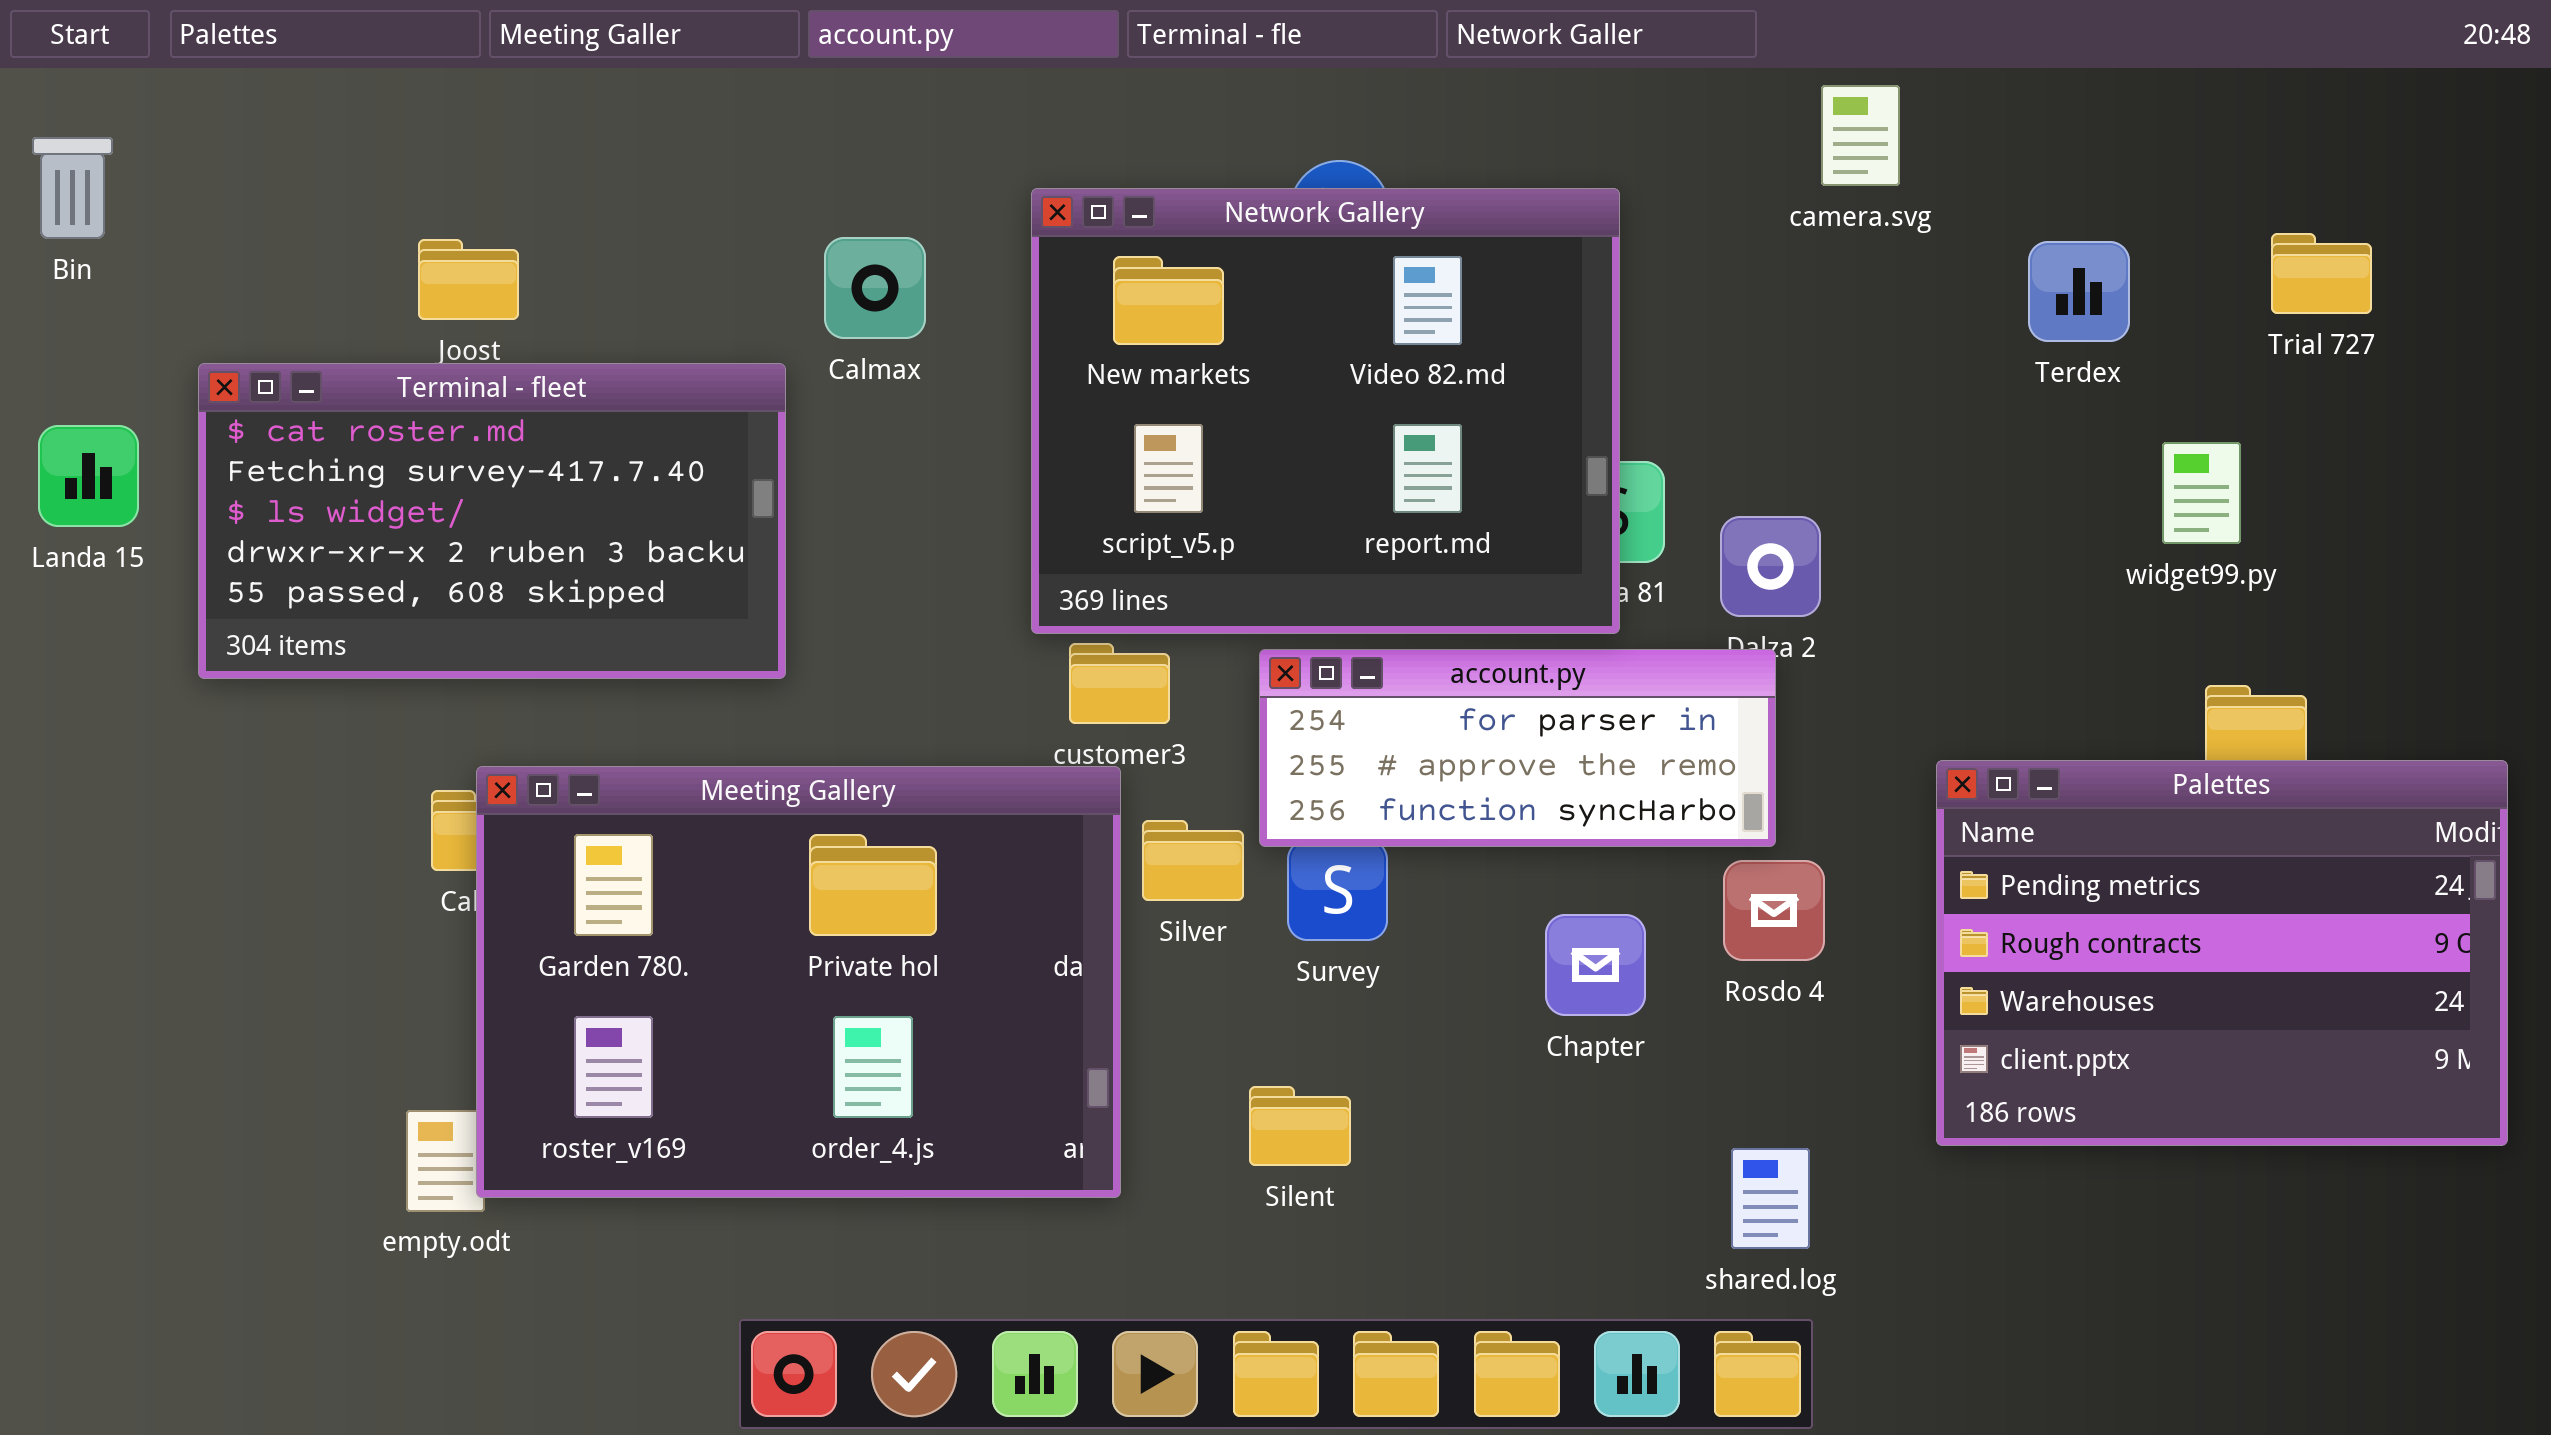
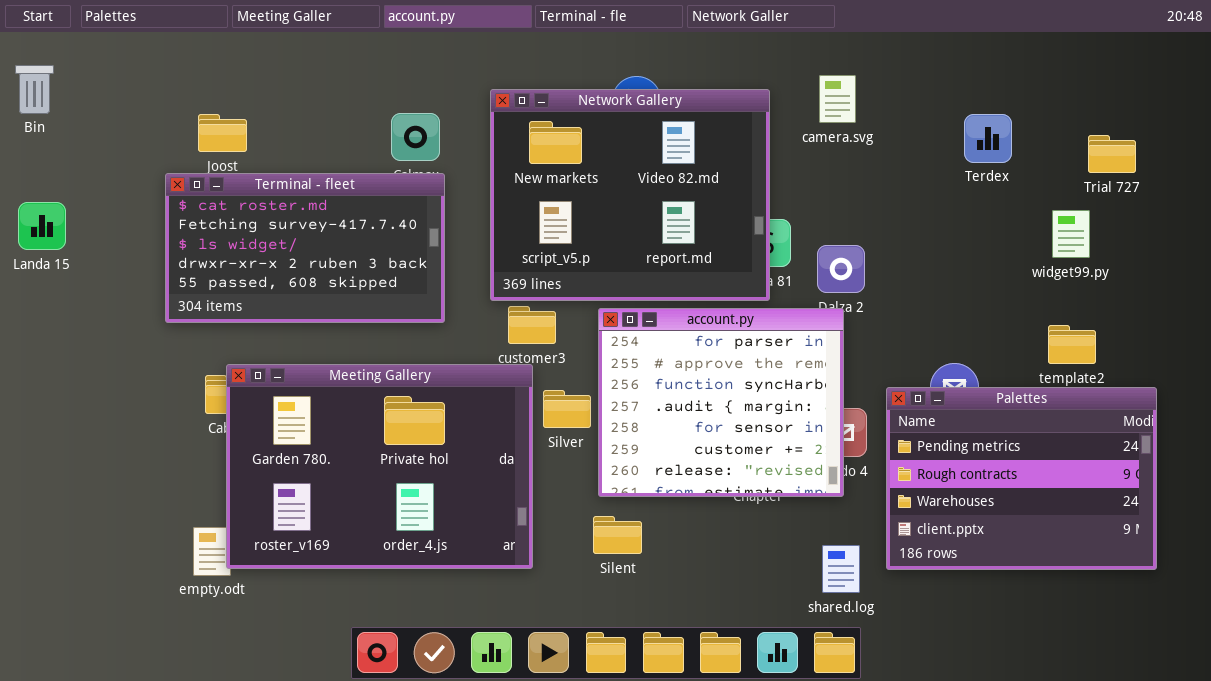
camera.svg: [1821,85,1900,186] -> [819,75,856,123], moved
Trial 727: [2271,233,2372,314] -> [1088,135,1136,173], moved
Terminal - fleet: [198,363,786,679] -> [165,173,445,323], moved
widget99.py: [2162,442,2241,544] -> [1052,210,1090,258], moved
account.py: [1259,649,1776,847] -> [598,308,844,497], resized
Palettes: [1936,760,2508,1146] -> [886,387,1157,570], moved

